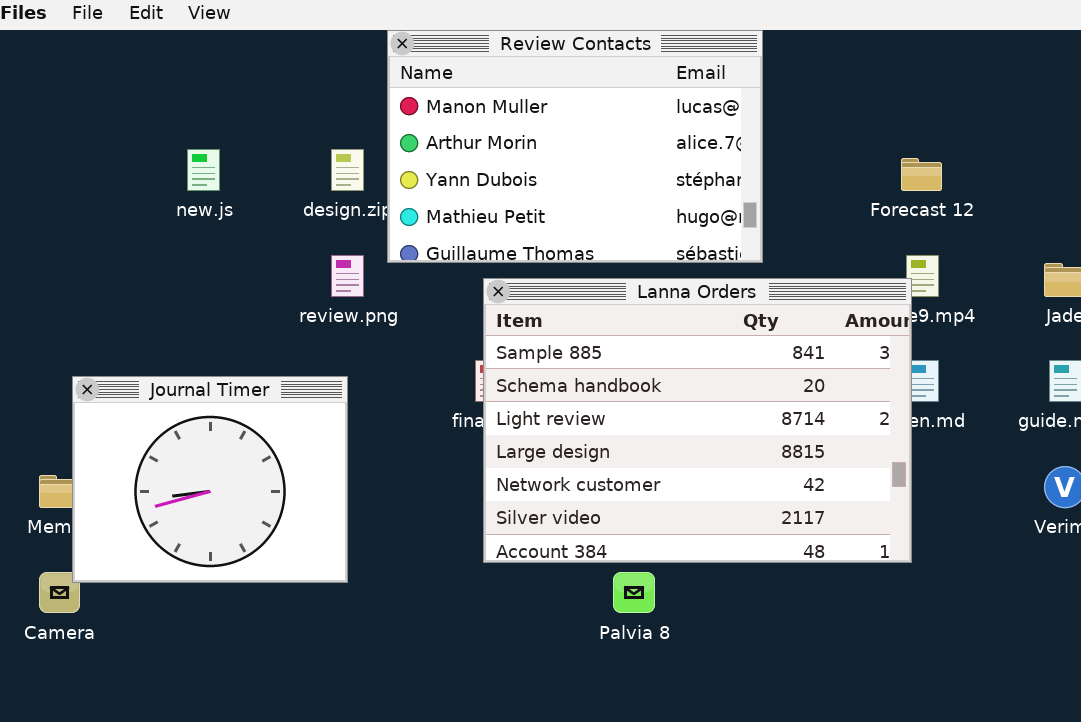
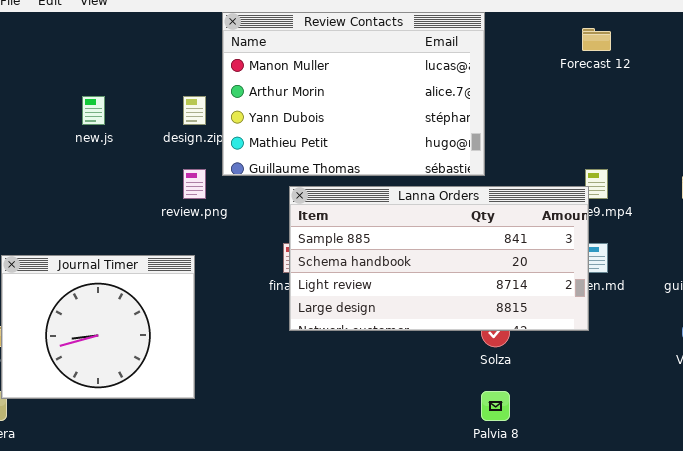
Forecast 12: [901,158,942,191] -> [582,28,611,51], moved
Lanna Orders: [483,278,912,563] -> [289,186,589,331], resized
Palvia 8: [613,572,655,613] -> [481,391,510,421], moved

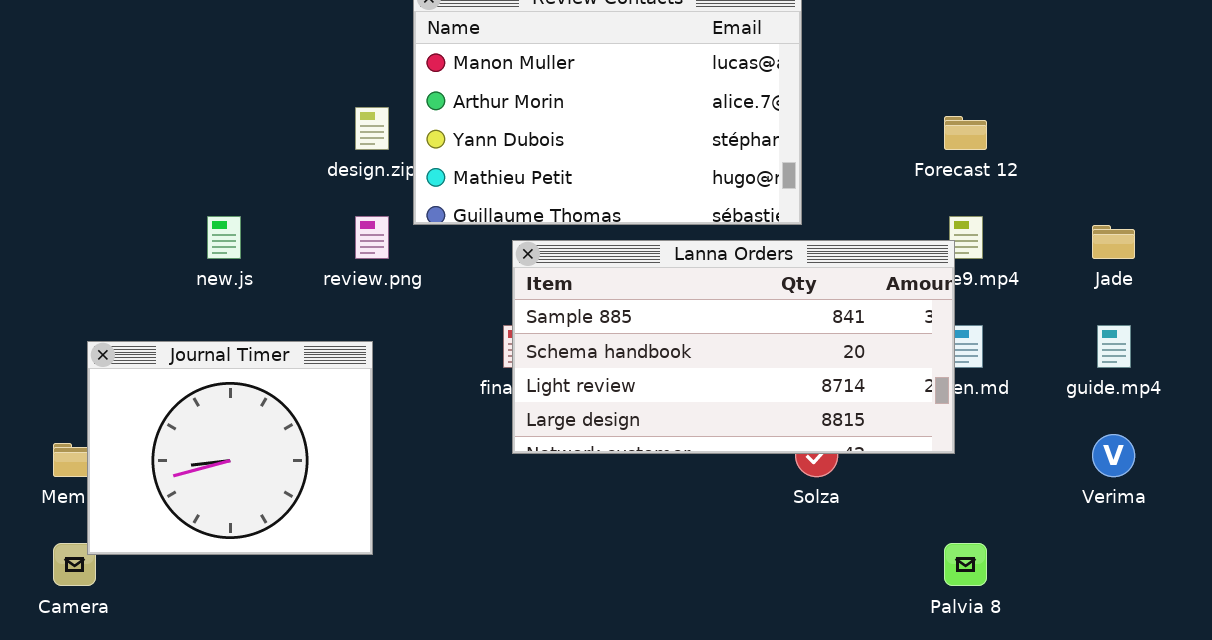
Forecast 12: [582,28,611,51] -> [944,116,987,150], moved
new.js: [82,96,105,125] -> [207,216,241,259], moved
Palvia 8: [481,391,510,421] -> [944,543,987,586], moved

